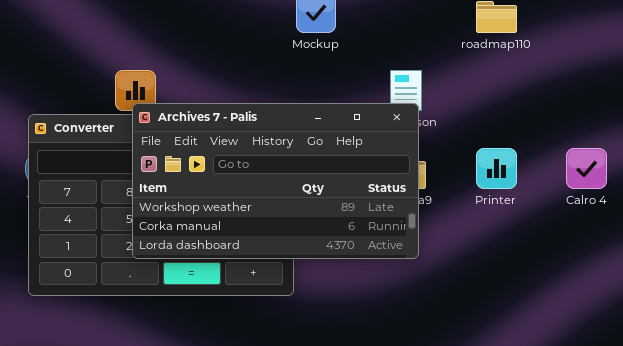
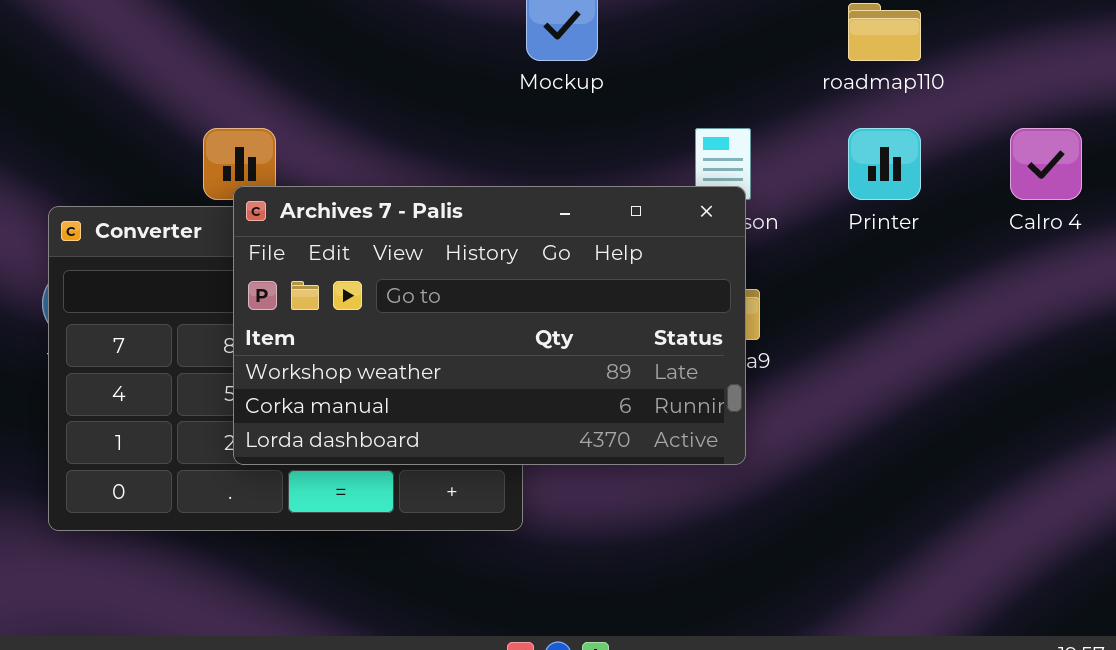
Printer: [476,148,517,189] -> [848,128,921,200], moved
Calro 4: [566,148,607,189] -> [1010,128,1082,200], moved

